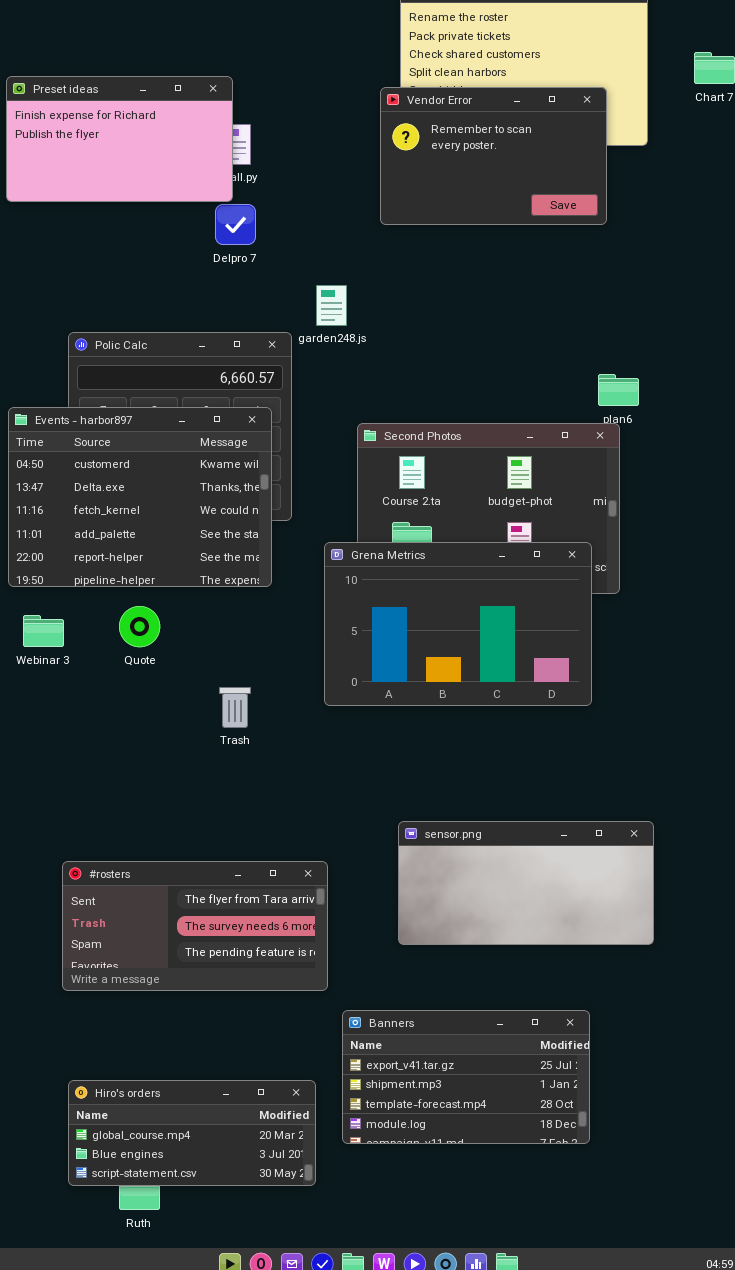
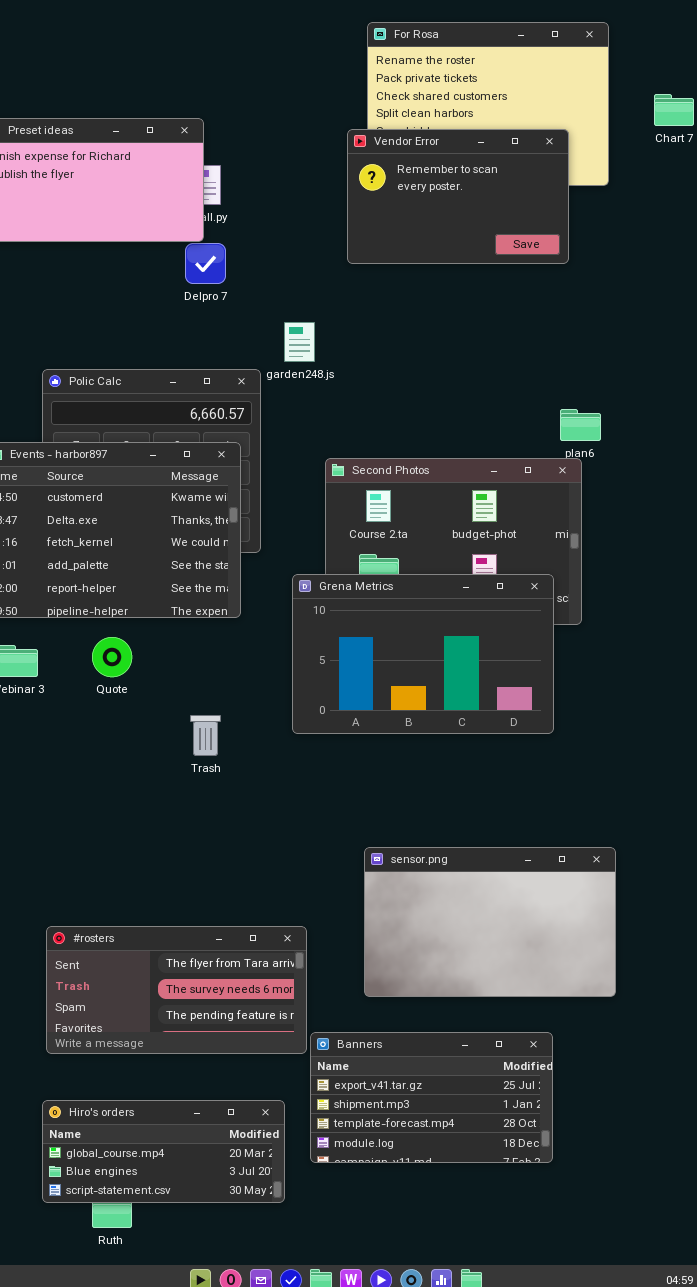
sensor.png: [398,821,654,945] -> [364,847,616,997], resized
#rosters: [62,861,328,991] -> [46,926,307,1054], moved

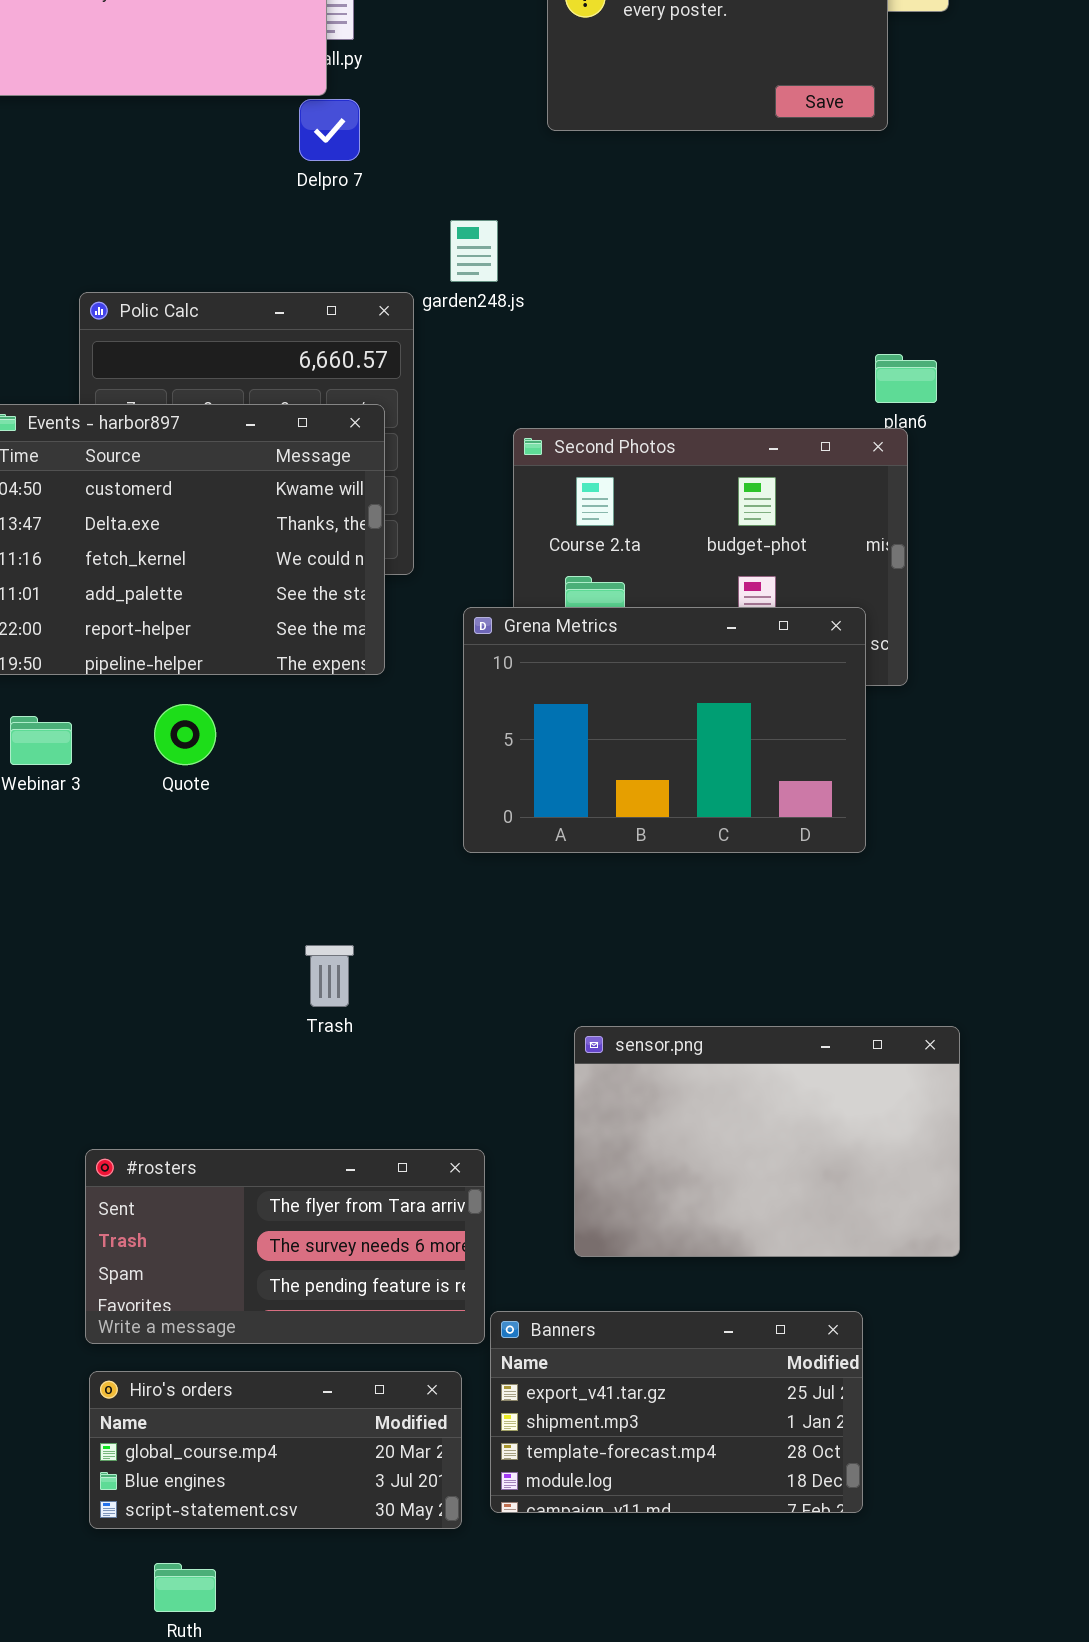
Trash: [190,715,221,756] -> [305,945,354,1007], moved
Hiro's orders: [42,1100,285,1203] -> [89,1371,462,1529], moved

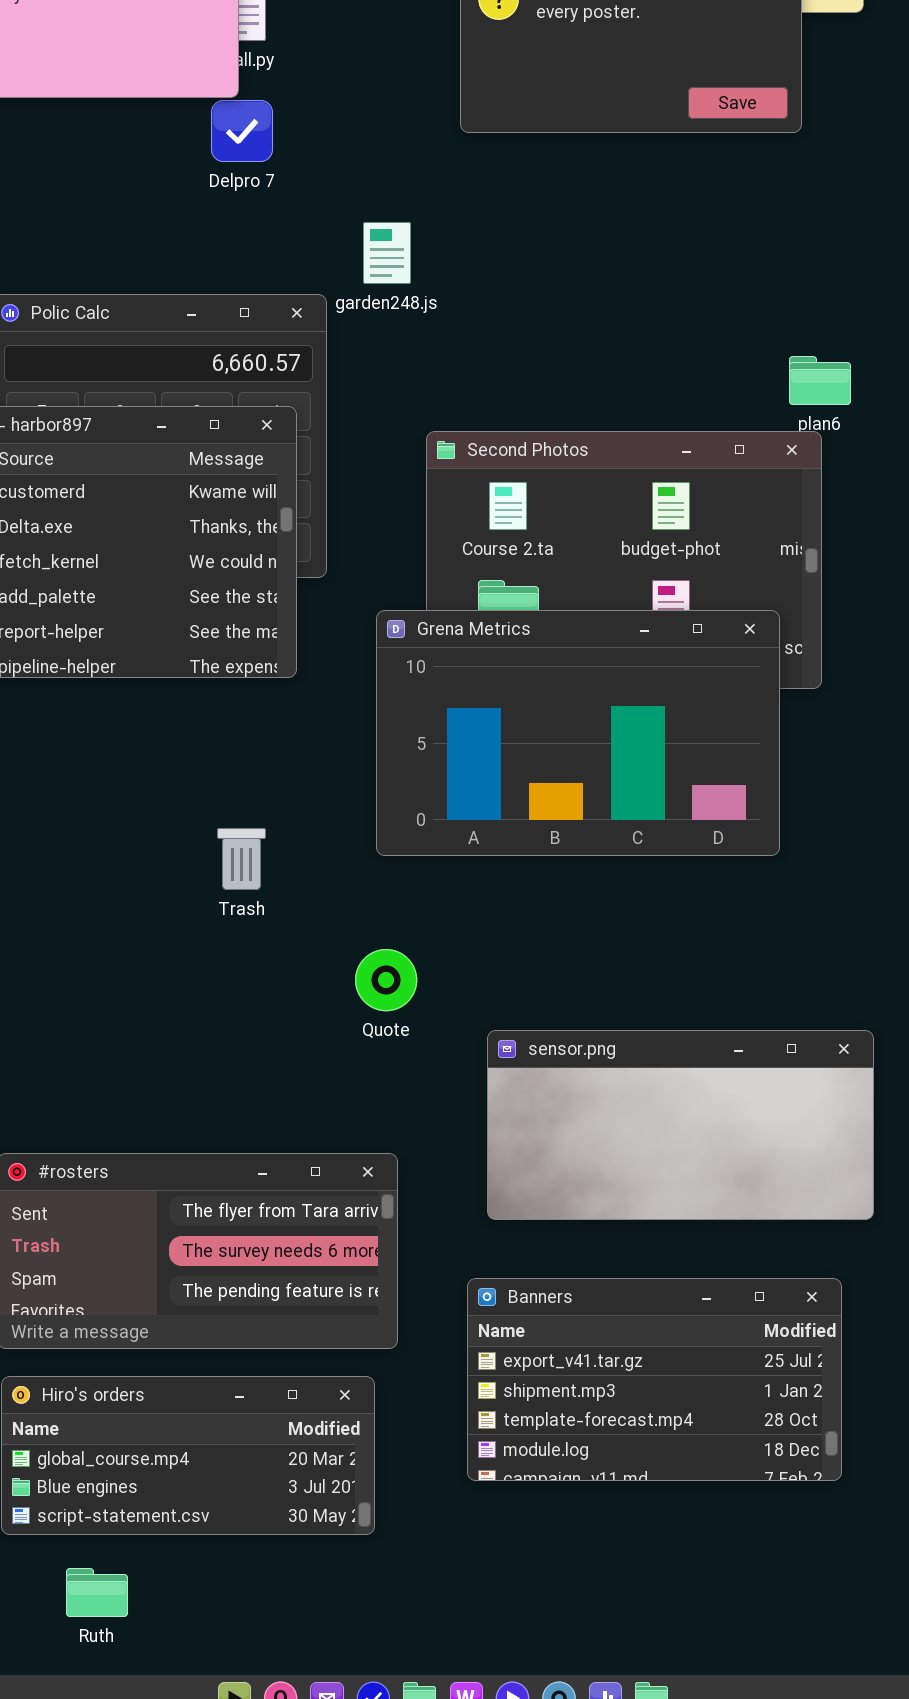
Quote: [154,704,216,765] -> [355,949,417,1011], moved
Trash: [305,945,354,1007] -> [217,828,266,890], moved
sensor.png: [574,1026,960,1257] -> [487,1030,874,1220], resized
Banners: [490,1311,863,1513] -> [467,1278,842,1481], moved

